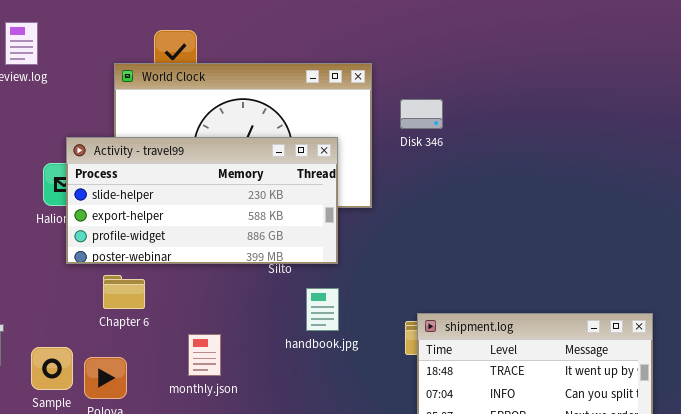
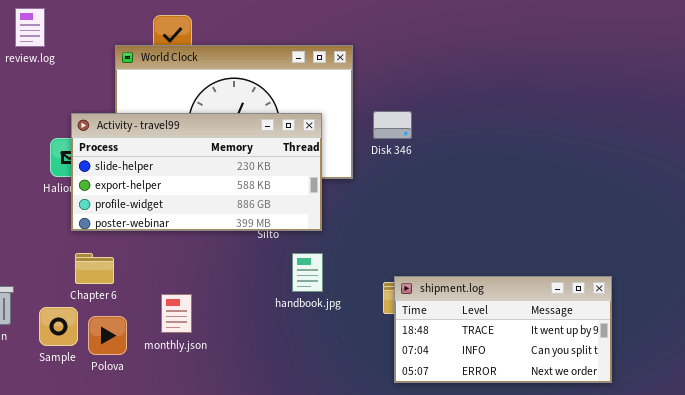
Disk 346: [400,99,443,129] -> [373,111,412,139], moved
Chapter 6: [103,275,145,309] -> [75,253,114,284], moved
monthly.json: [188,334,221,376] -> [161,294,192,333], moved

